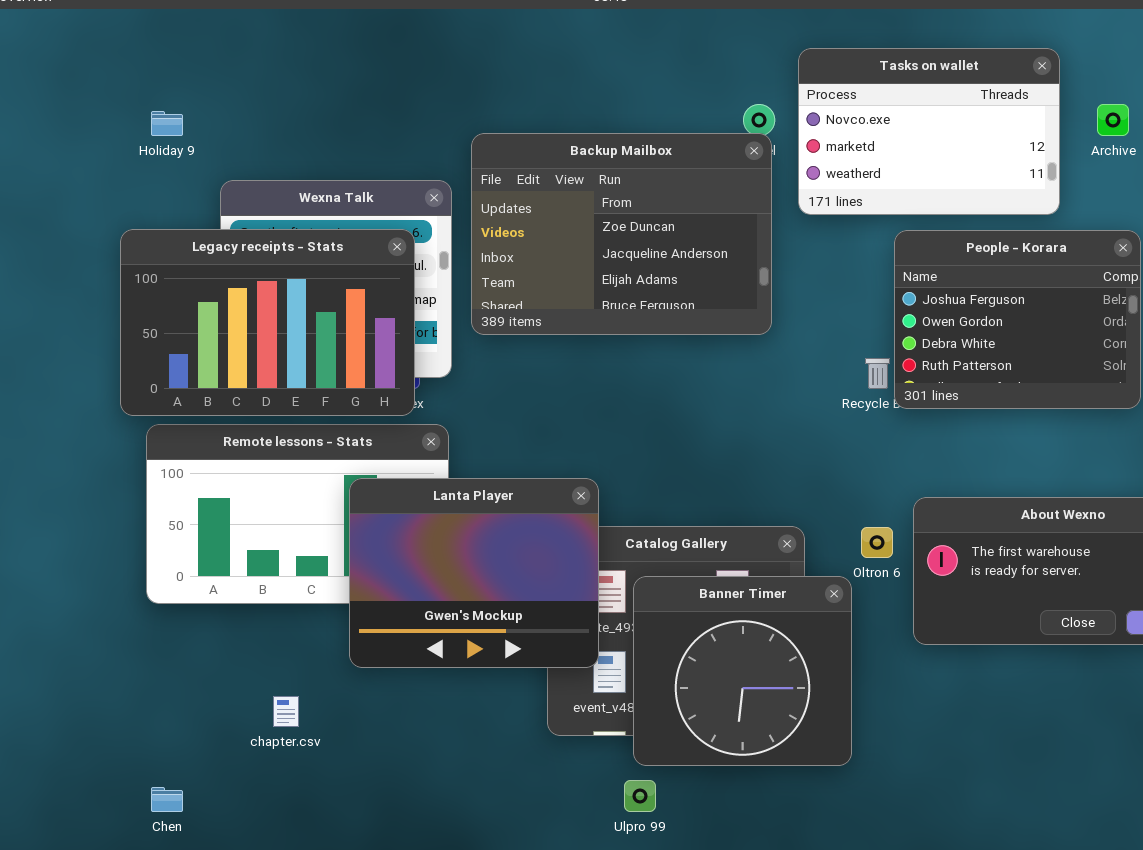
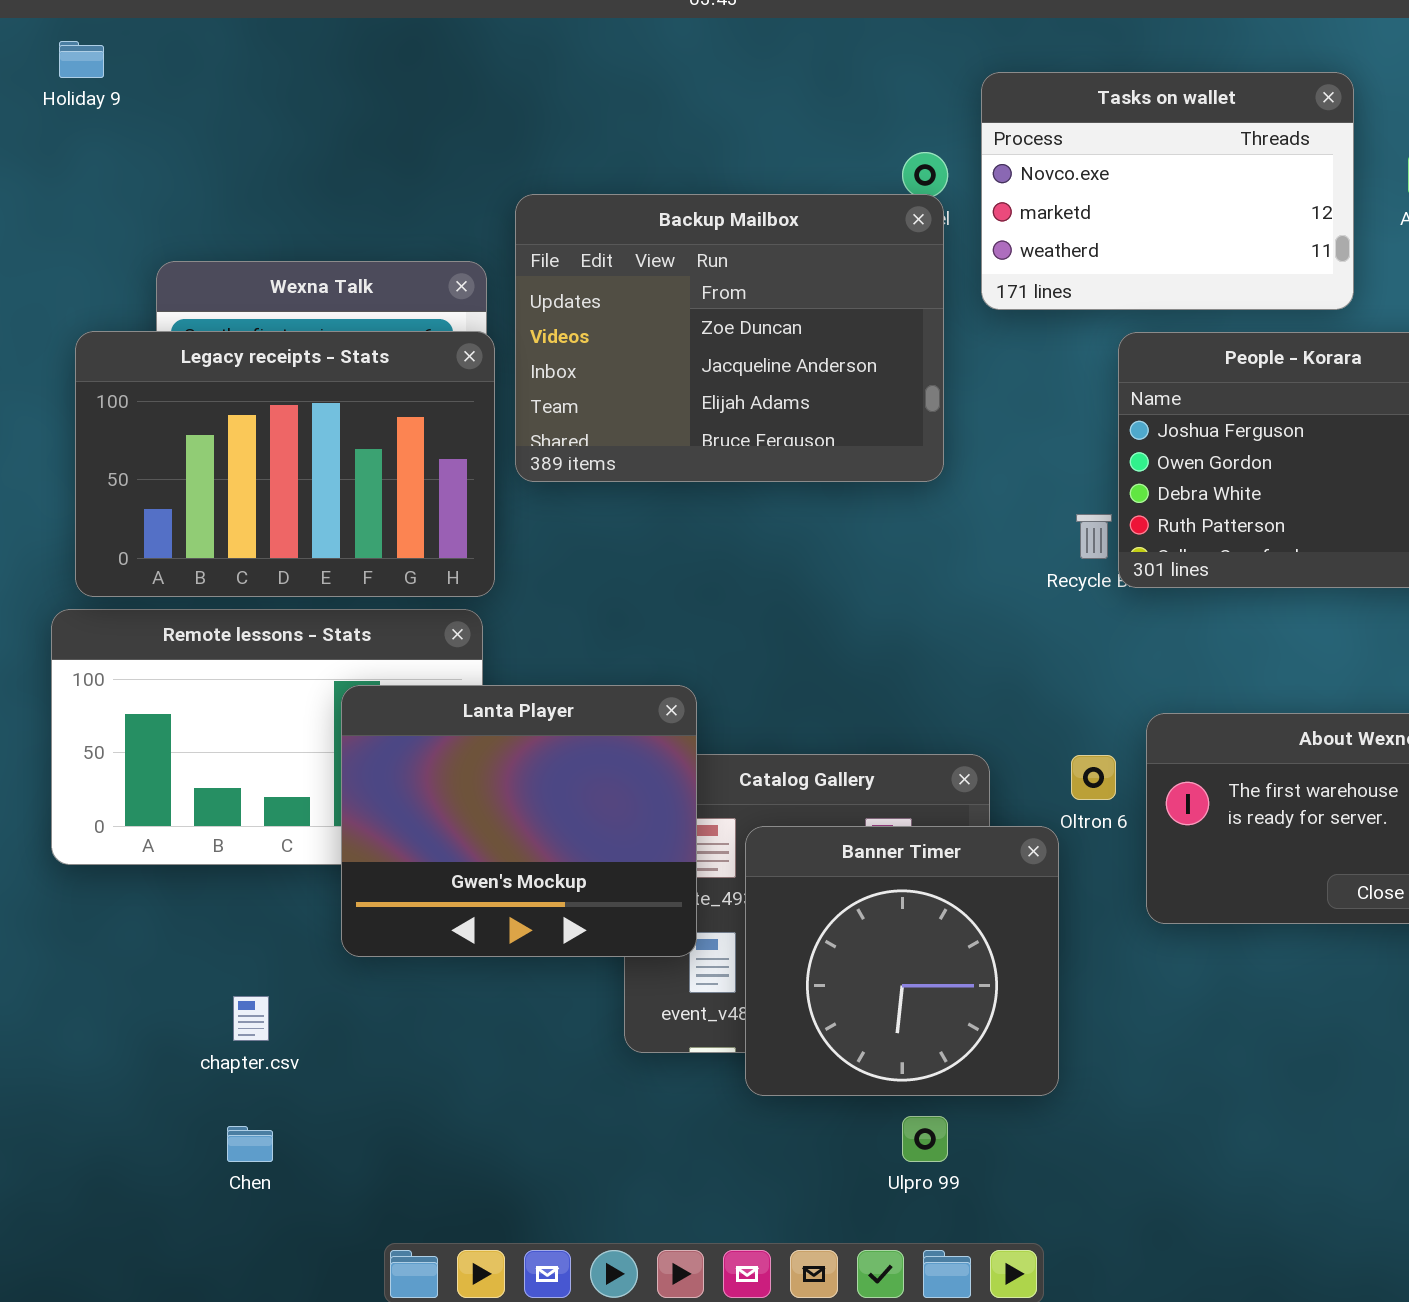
Holiday 9: [151,111,183,136] -> [59,41,104,78], moved
Legacy receipts - Stats: [120,229,415,416] -> [75,331,495,597], moved
Ulpro 99: [624,780,656,812] -> [902,1116,948,1162], moved
Chen: [151,787,183,812] -> [227,1126,273,1162], moved

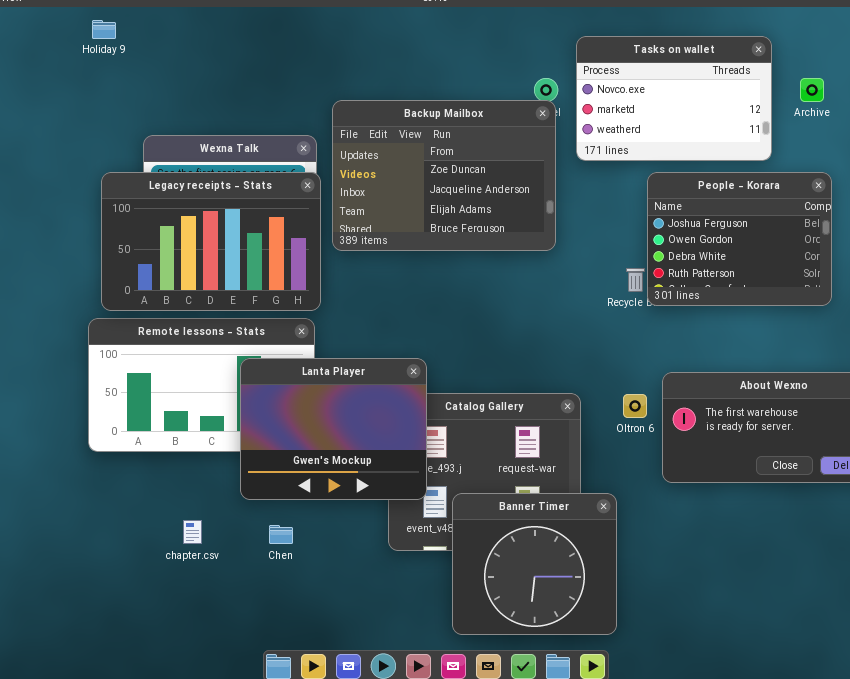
Banner Timer: [745,826,1059,1096] -> [452,493,617,635], moved
Chen: [227,1126,273,1162] -> [269,525,293,544], moved

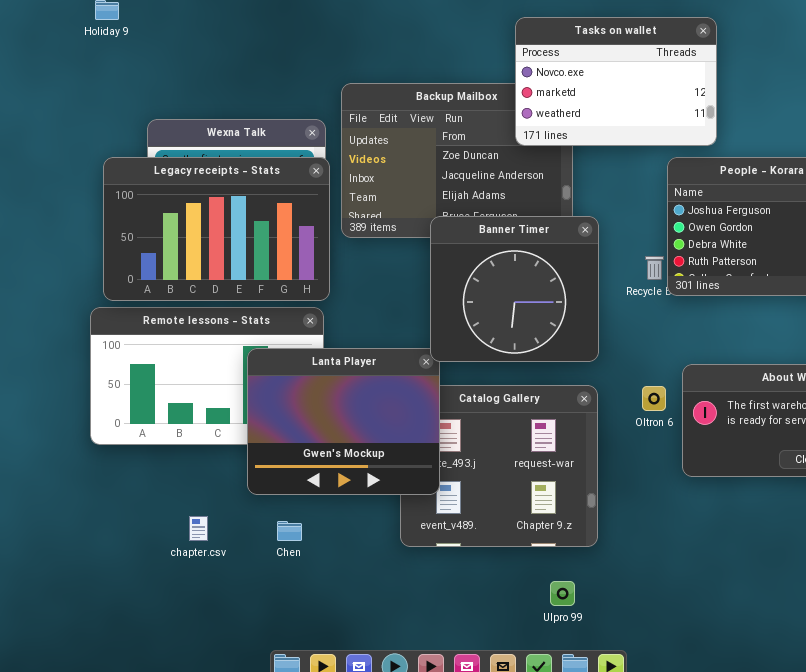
Tasks on wallet: [576,36,772,161] -> [515,17,717,146], moved
Banner Timer: [452,493,617,635] -> [430,216,599,362], moved

